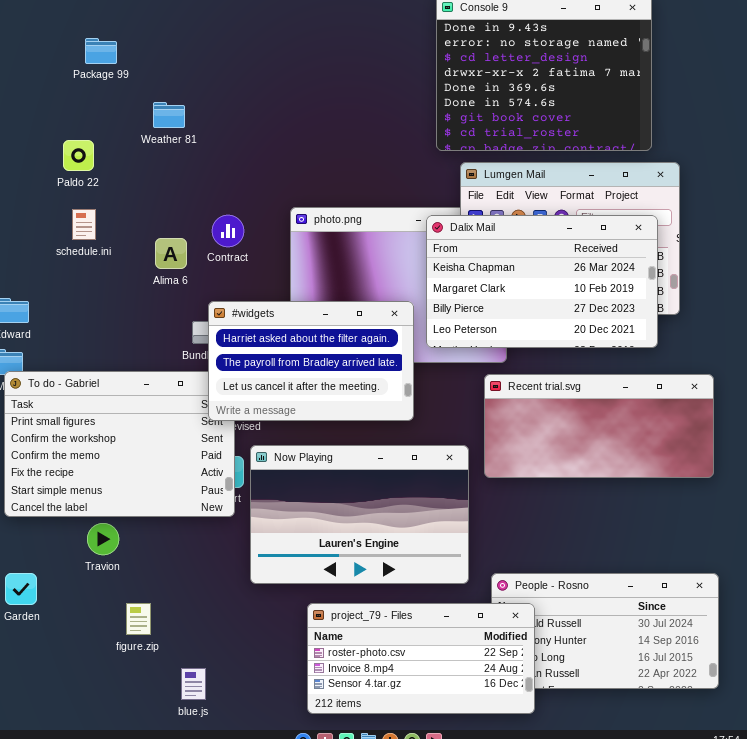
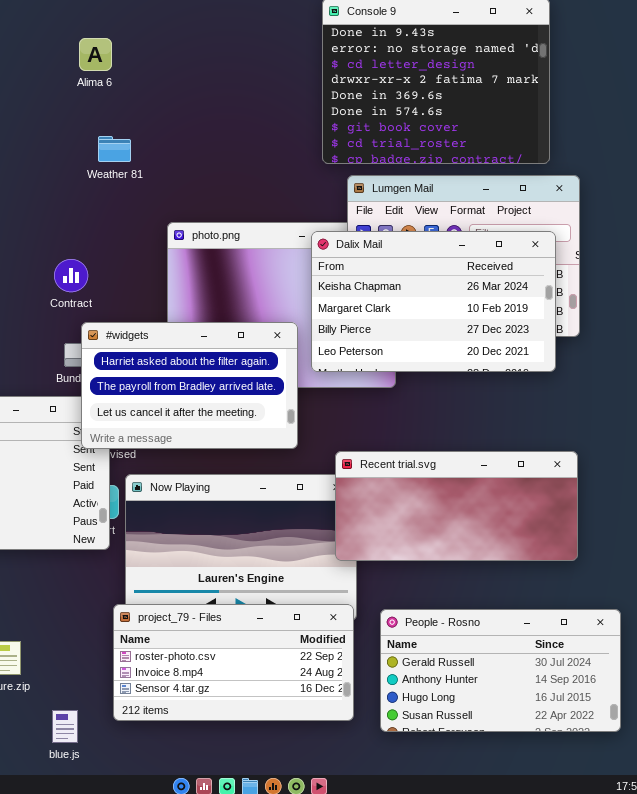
Weather 81: [153,102,185,128] -> [98,136,131,162], moved
Contract: [212,215,244,247] -> [54,259,88,292], moved
Alima 6: [155,238,187,269] -> [79,38,112,71], moved
Recent trial.svg: [484,374,714,478] -> [335,451,578,561], moved
project_79 - Files: [307,603,535,714] -> [113,604,354,721], moved

